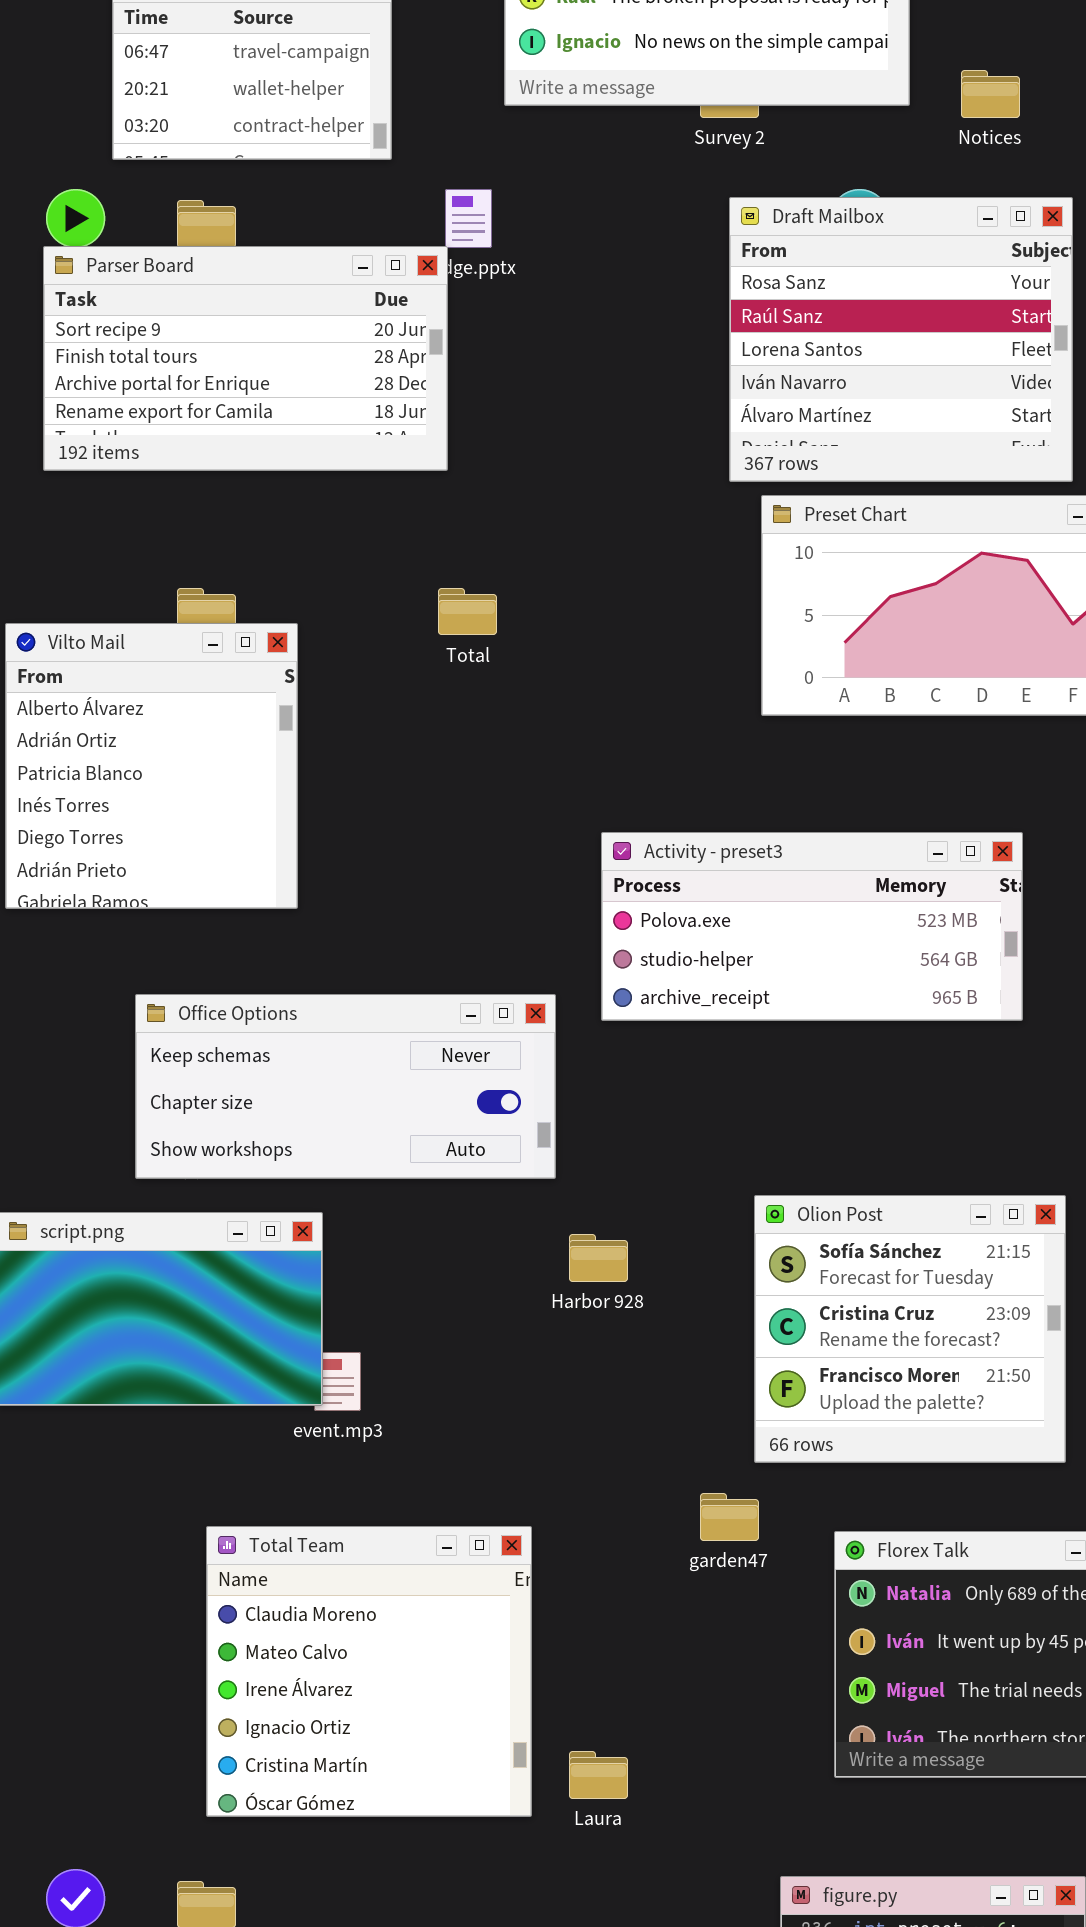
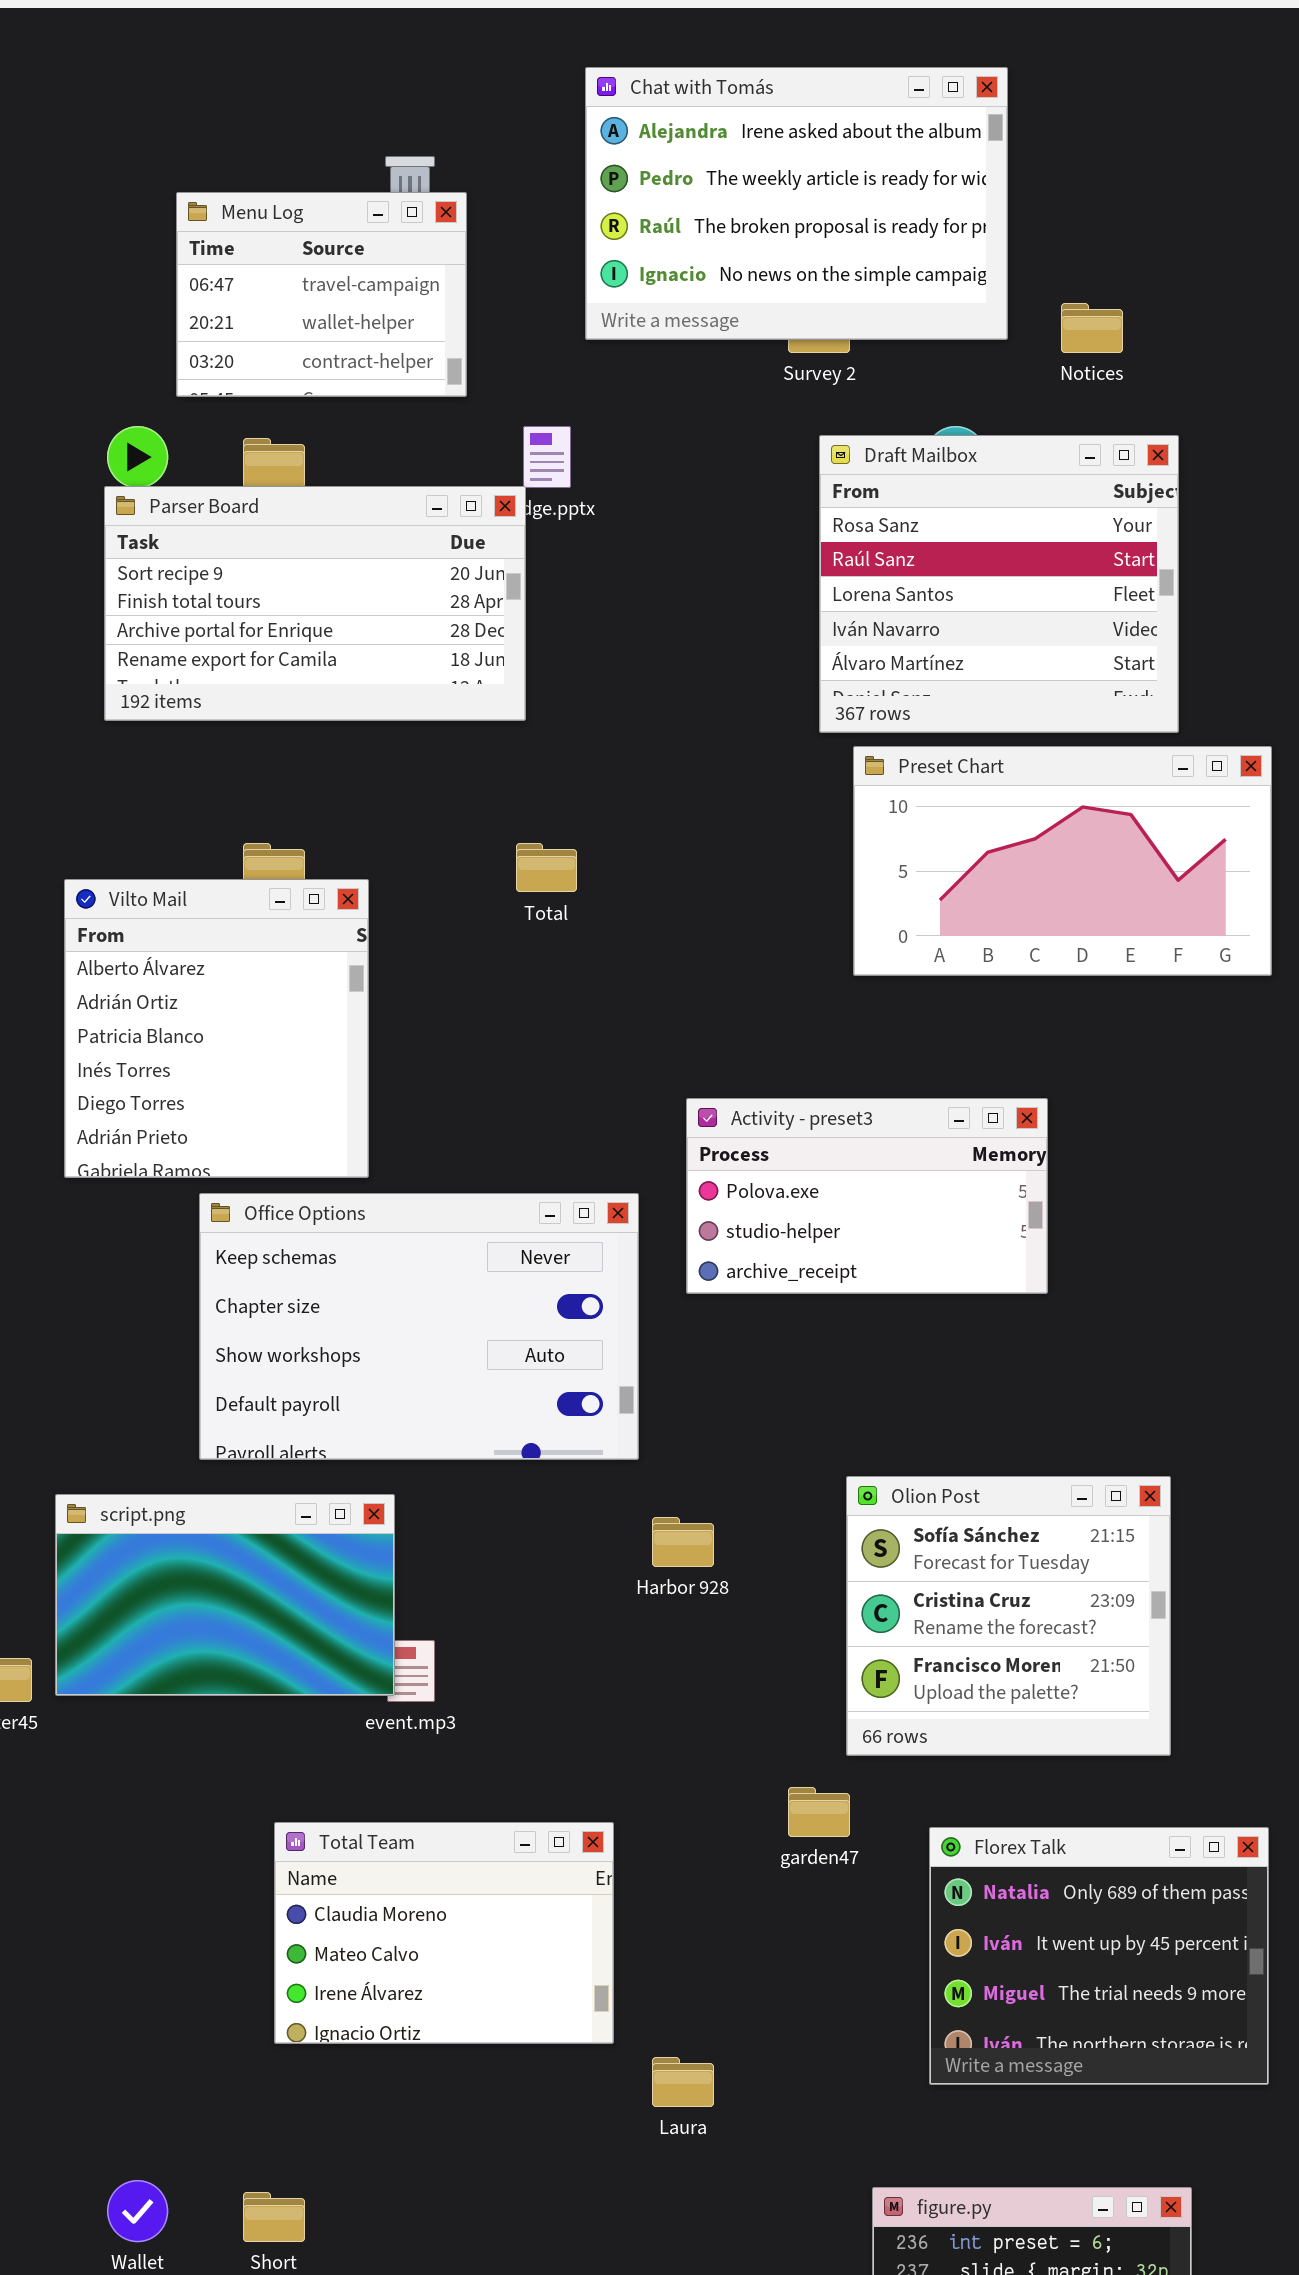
Activity - preset3: [601,832,1023,1021] -> [686,1098,1048,1294], resized
Office Options: [135,994,556,1179] -> [199,1193,639,1460], resized
Total Team: [206,1526,532,1817] -> [274,1822,614,2044], resized

